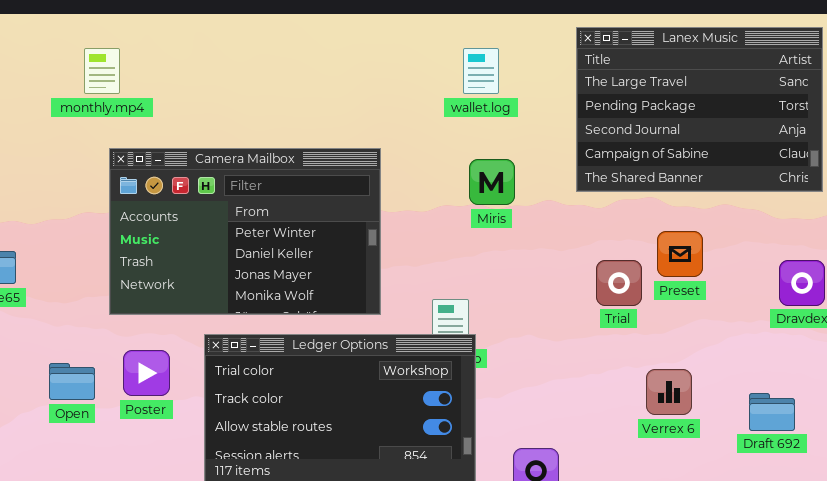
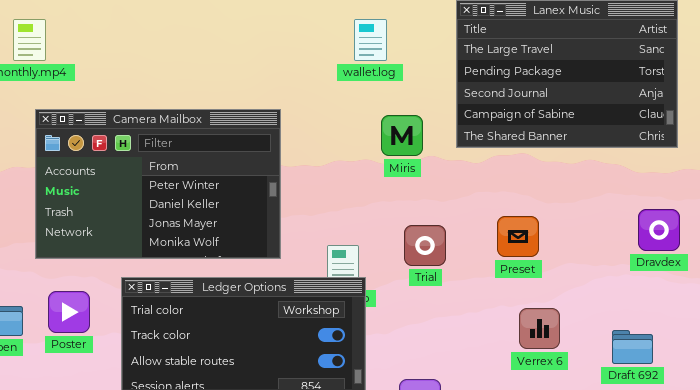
Miris: [469,159,515,205] -> [381,115,423,156], moved
Preset: [657,231,703,277] -> [497,216,539,257], moved
Trial: [596,260,642,306] -> [404,225,446,266], moved

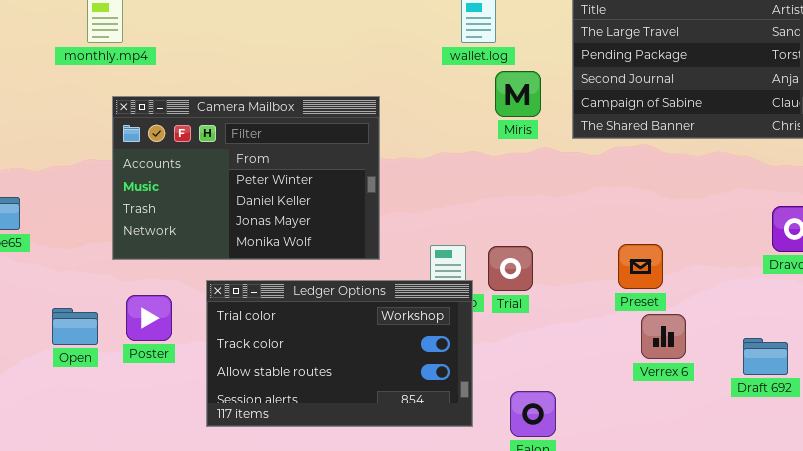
Miris: [381,115,423,156] -> [495,71,541,117], moved
Preset: [497,216,539,257] -> [618,244,663,289], moved
Trial: [404,225,446,266] -> [488,246,533,291], moved

